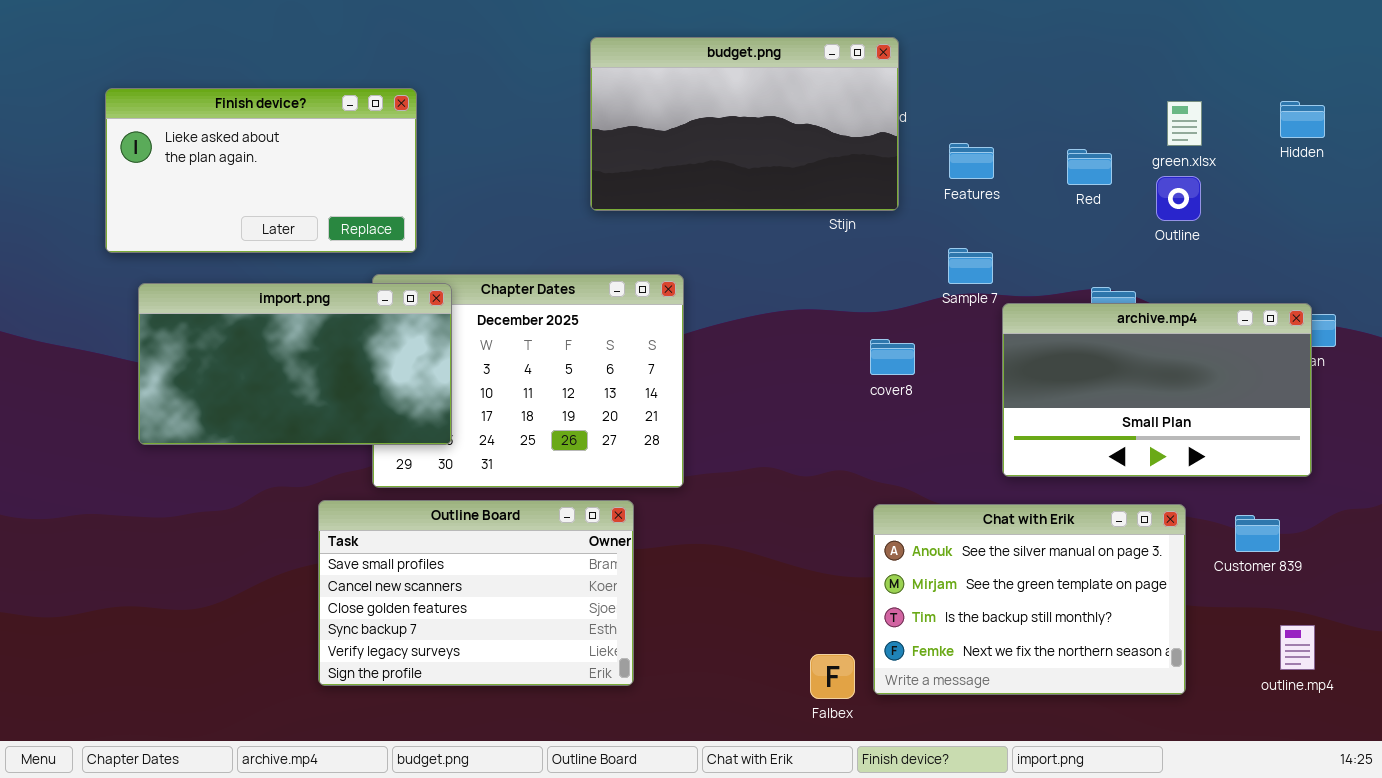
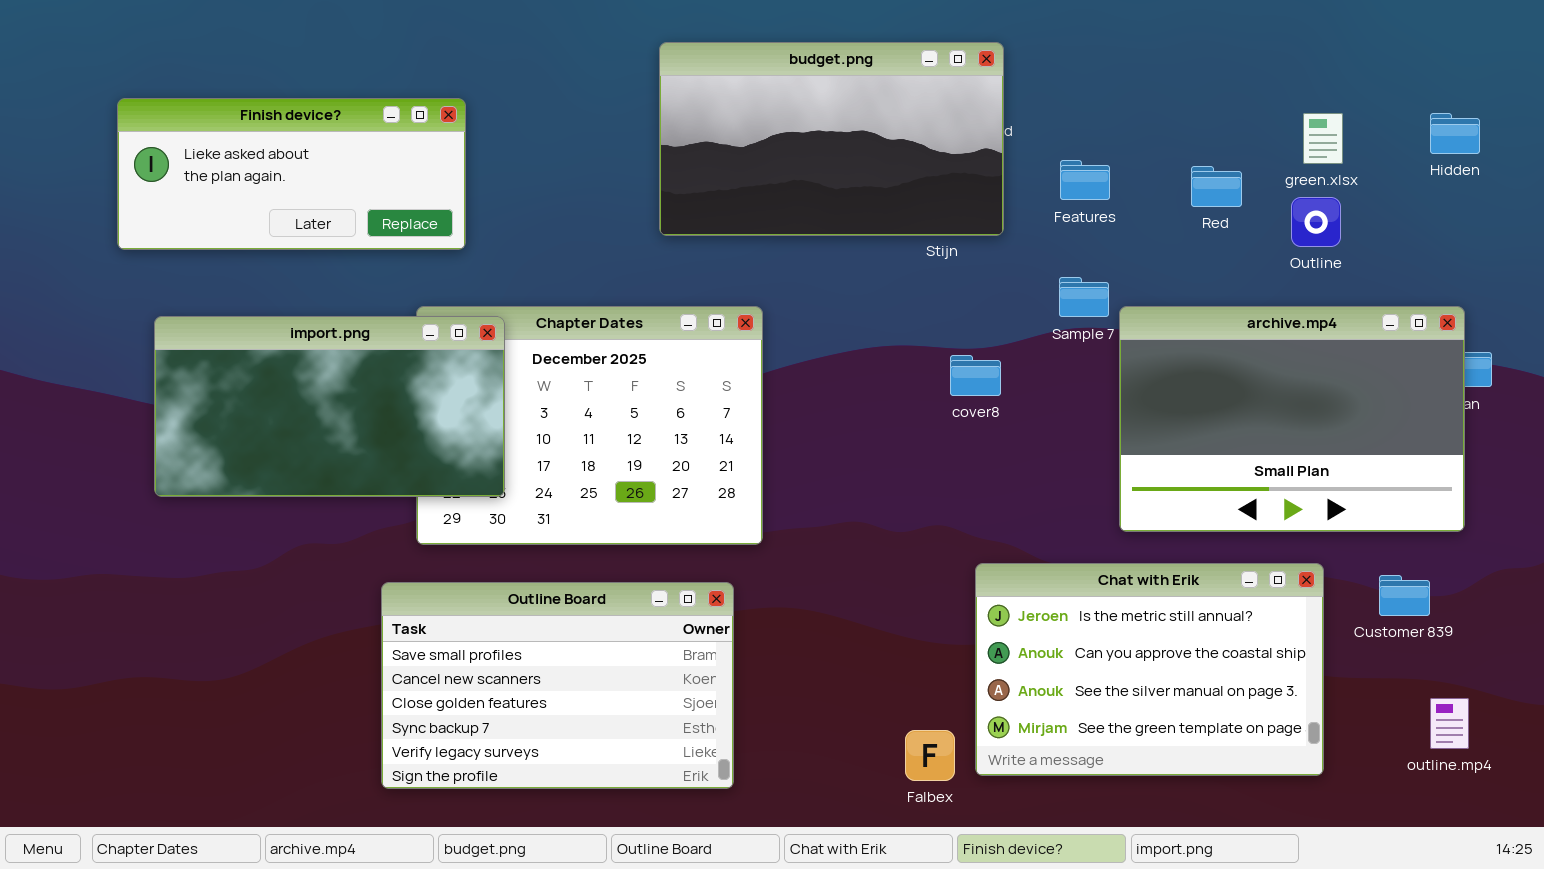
Finish device?: [105,88,417,253] -> [117,98,466,250], resized
archive.mp4: [1002,303,1312,477] -> [1119,306,1465,532], resized
cover8: [870,339,915,375] -> [950,355,1001,396], moved
Outline Board: [318,500,634,686] -> [381,582,734,789], moved
Chat with Erik: [873,504,1186,695] -> [975,563,1324,776], scrolled up 2 rows

